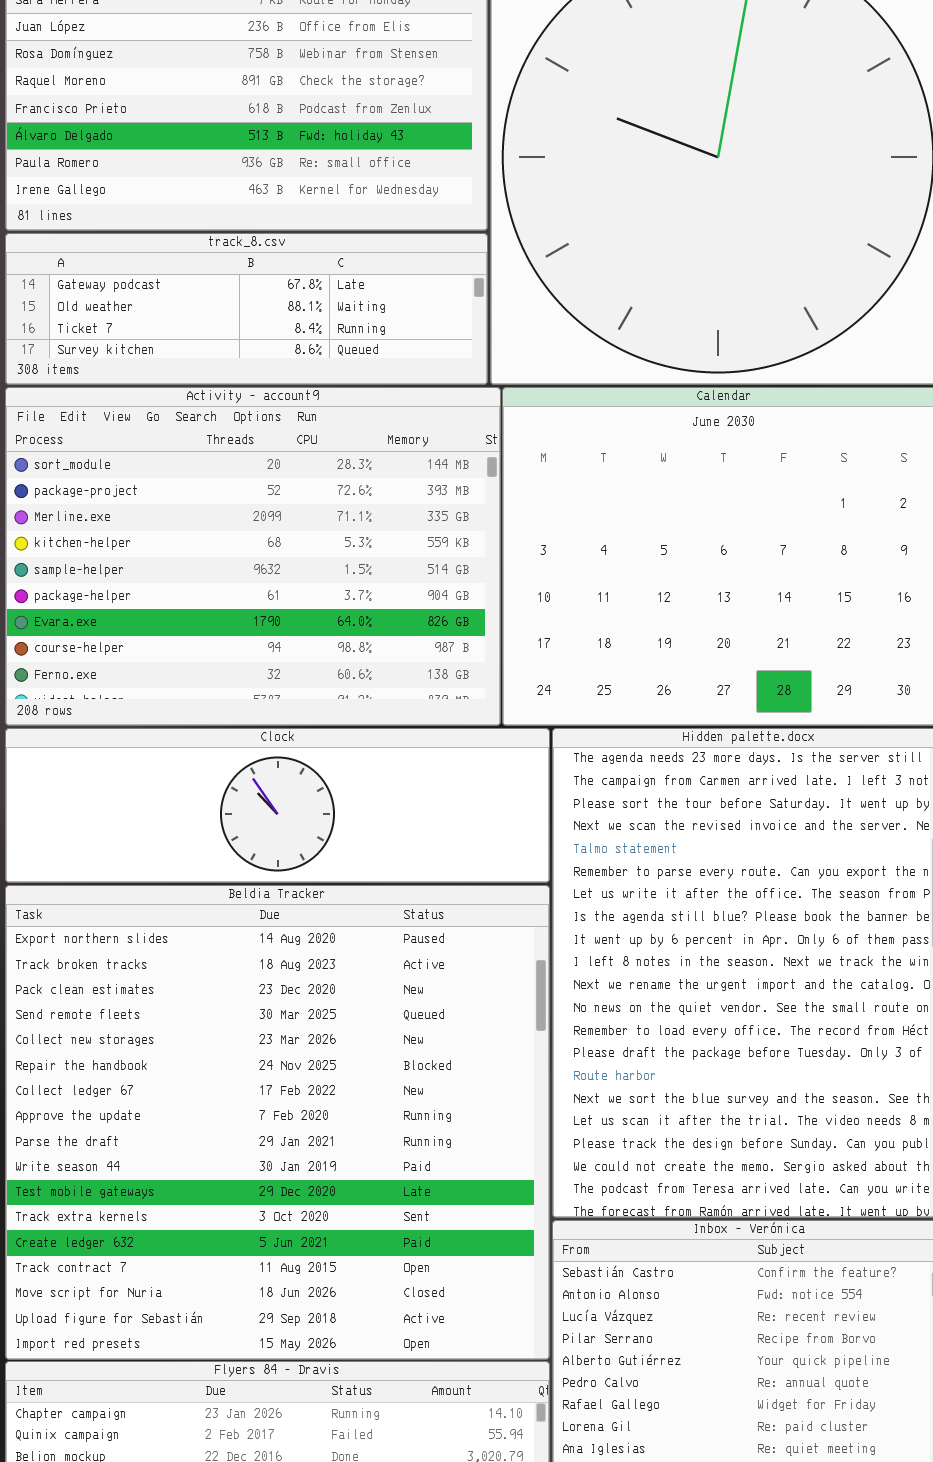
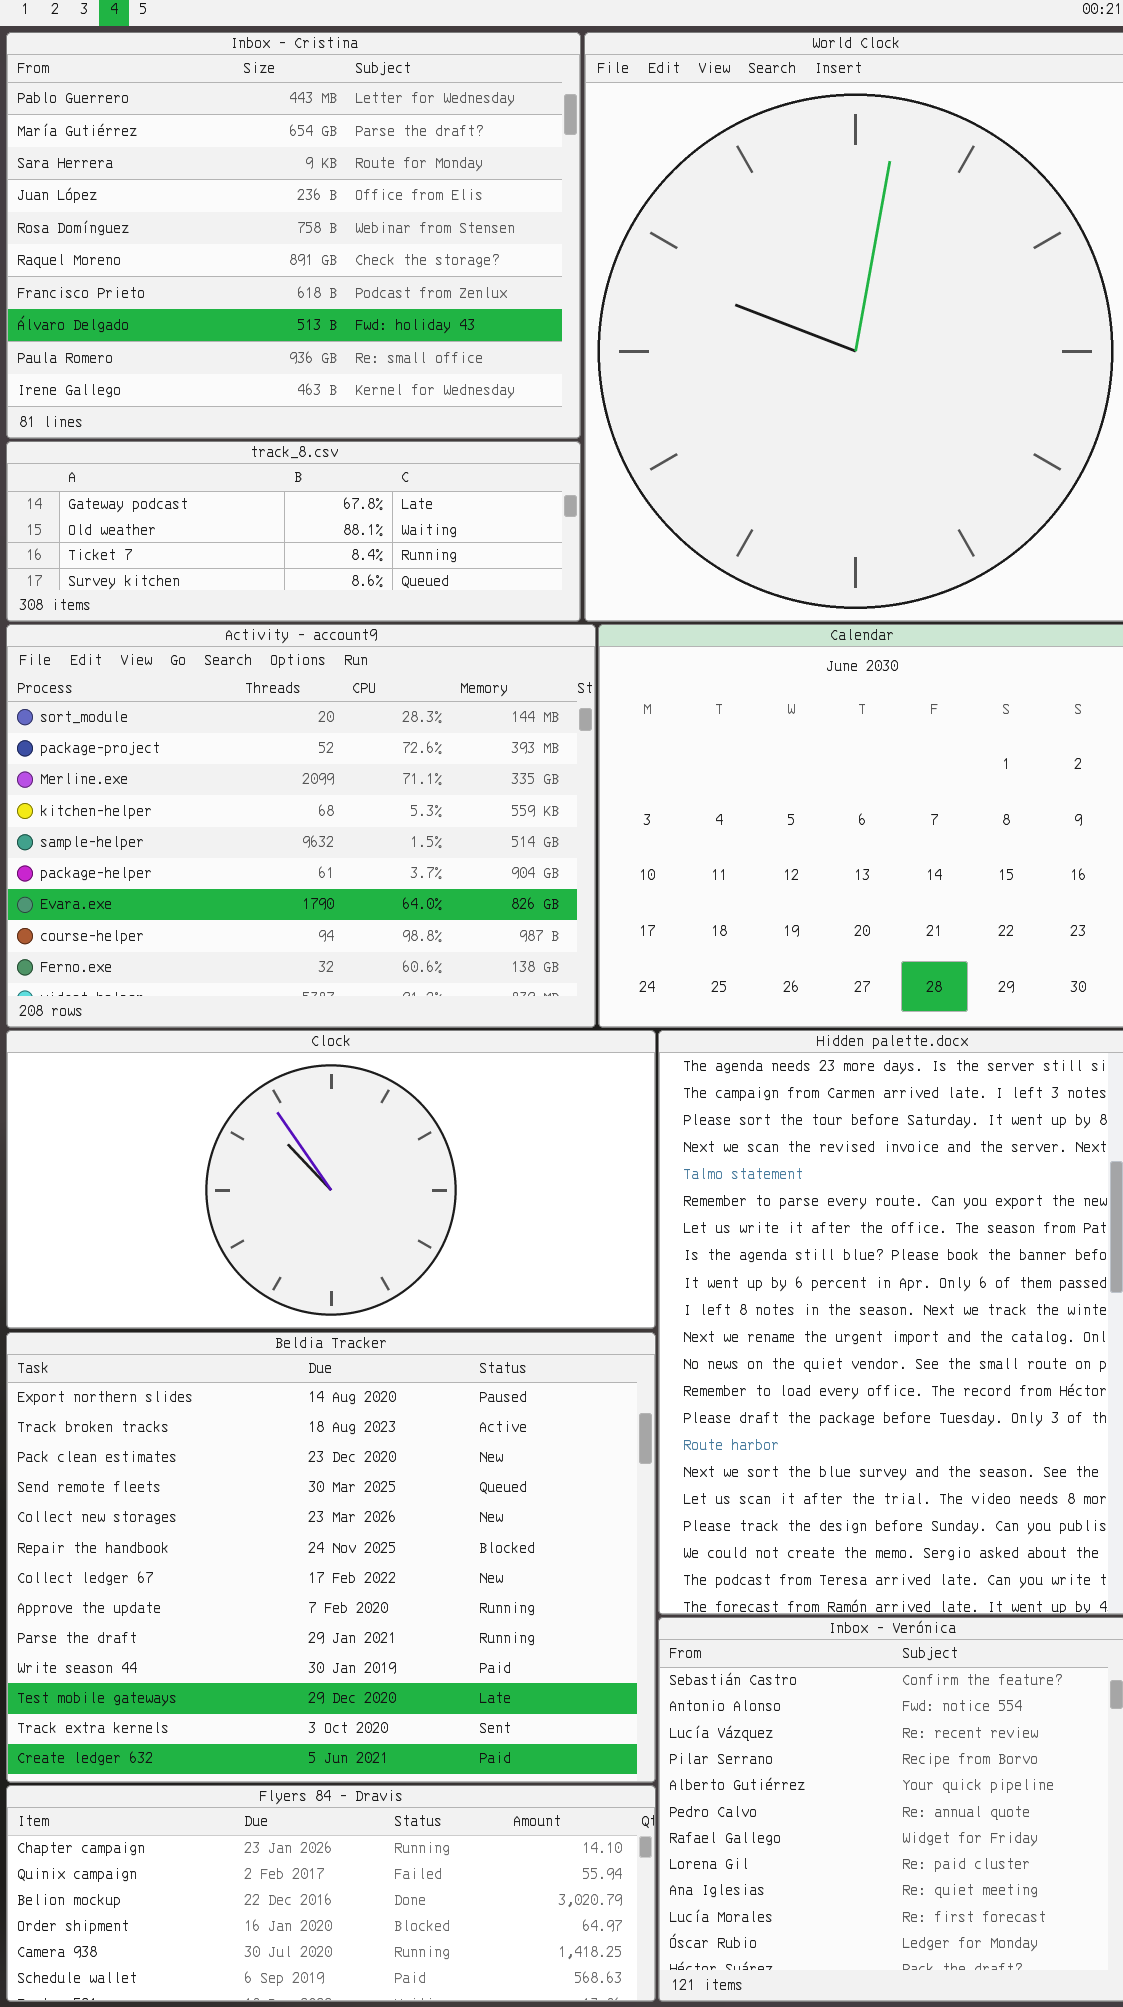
Clock: [5,728,550,883] -> [6,1030,656,1329], resized
Beldia Tracker: [5,885,550,1360] -> [6,1332,656,1783], resized

